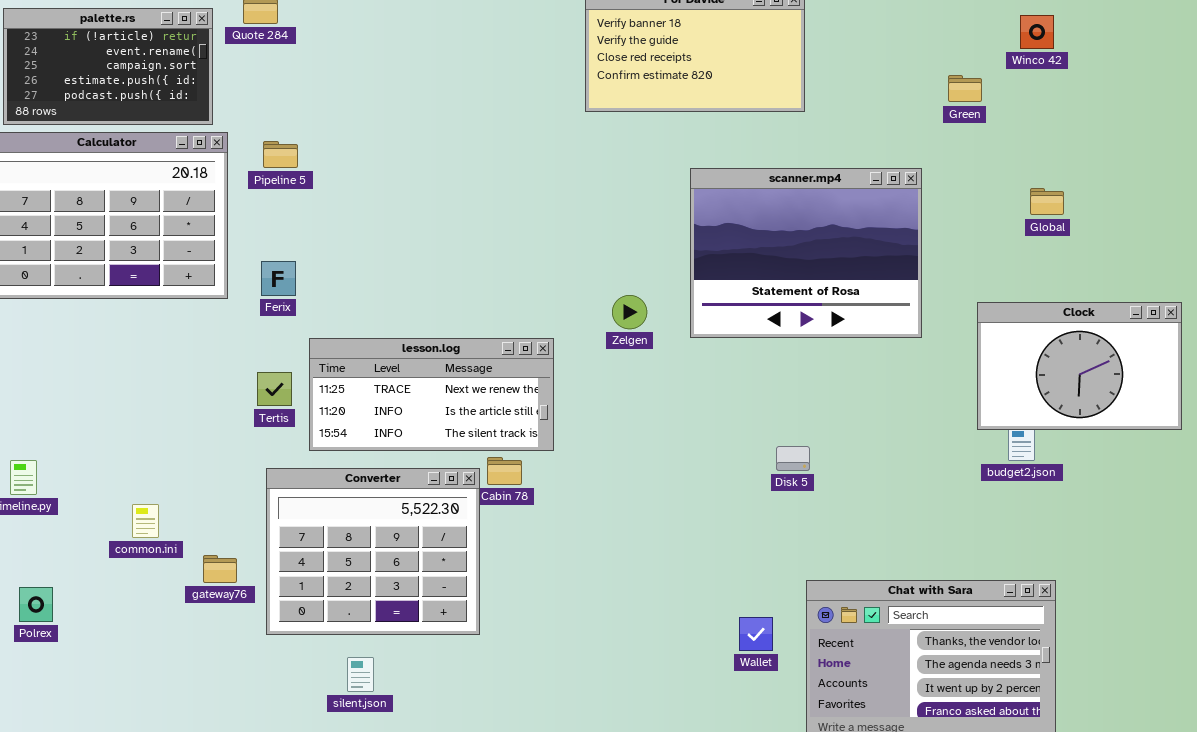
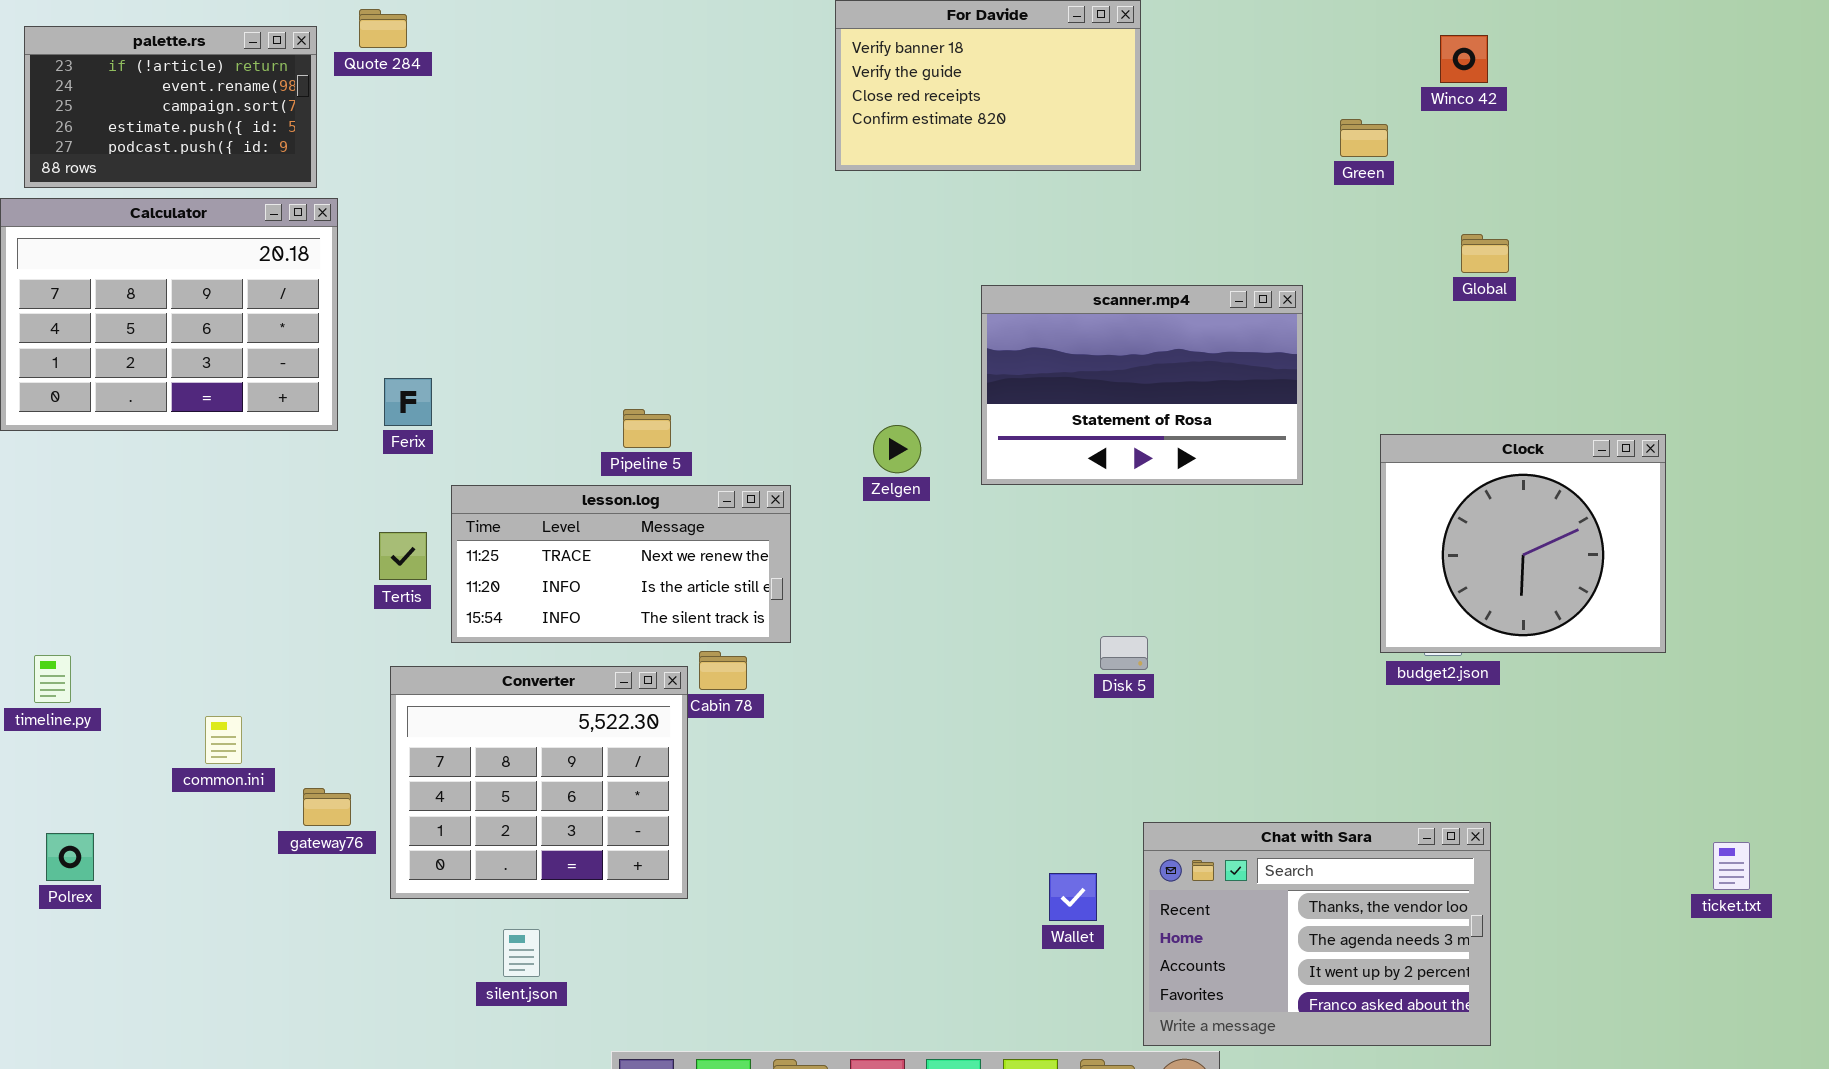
Pipeline 5: [263,141,298,168] -> [623,409,671,448], moved
scanner.mp4: [690,168,922,338] -> [981,285,1303,485], resized
Global: [1030,188,1064,215] -> [1461,234,1509,273], moved
Clock: [977,302,1182,430] -> [1380,434,1666,653], resized

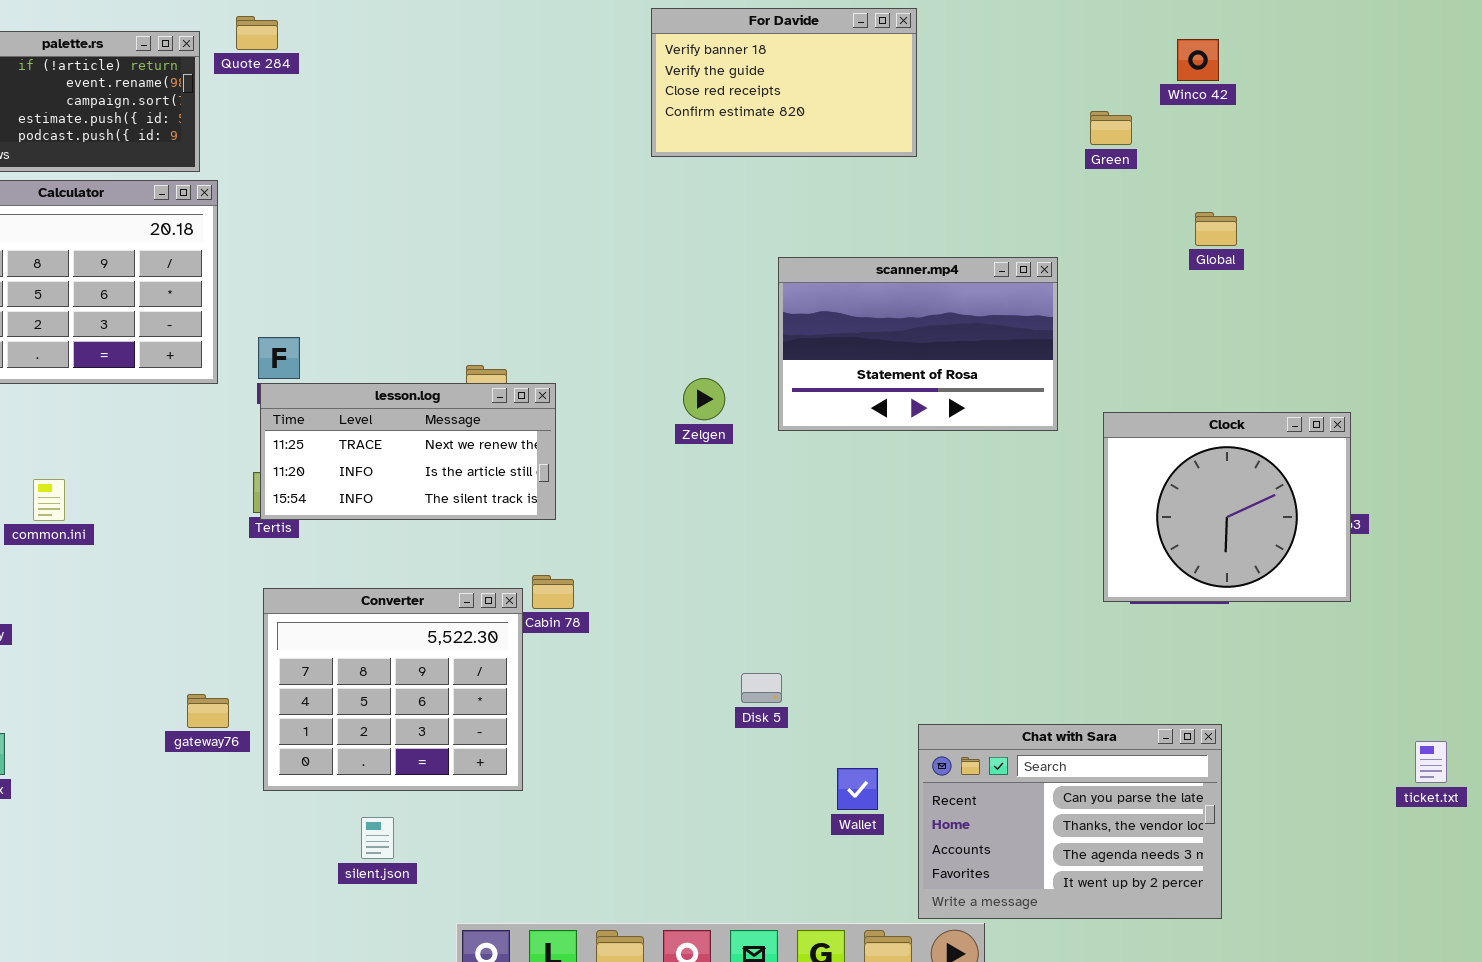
Clock: [1380,434,1666,653] -> [1103,412,1351,602], moved
lesson.log: [451,485,791,643] -> [260,383,556,520], moved
Disk 5: [1100,636,1148,670] -> [741,673,782,703], moved
common.ini: [205,716,242,764] -> [33,479,65,521], moved
Chat with Sara: [1143,822,1491,1046] -> [918,724,1222,919], scrolled up 1 row

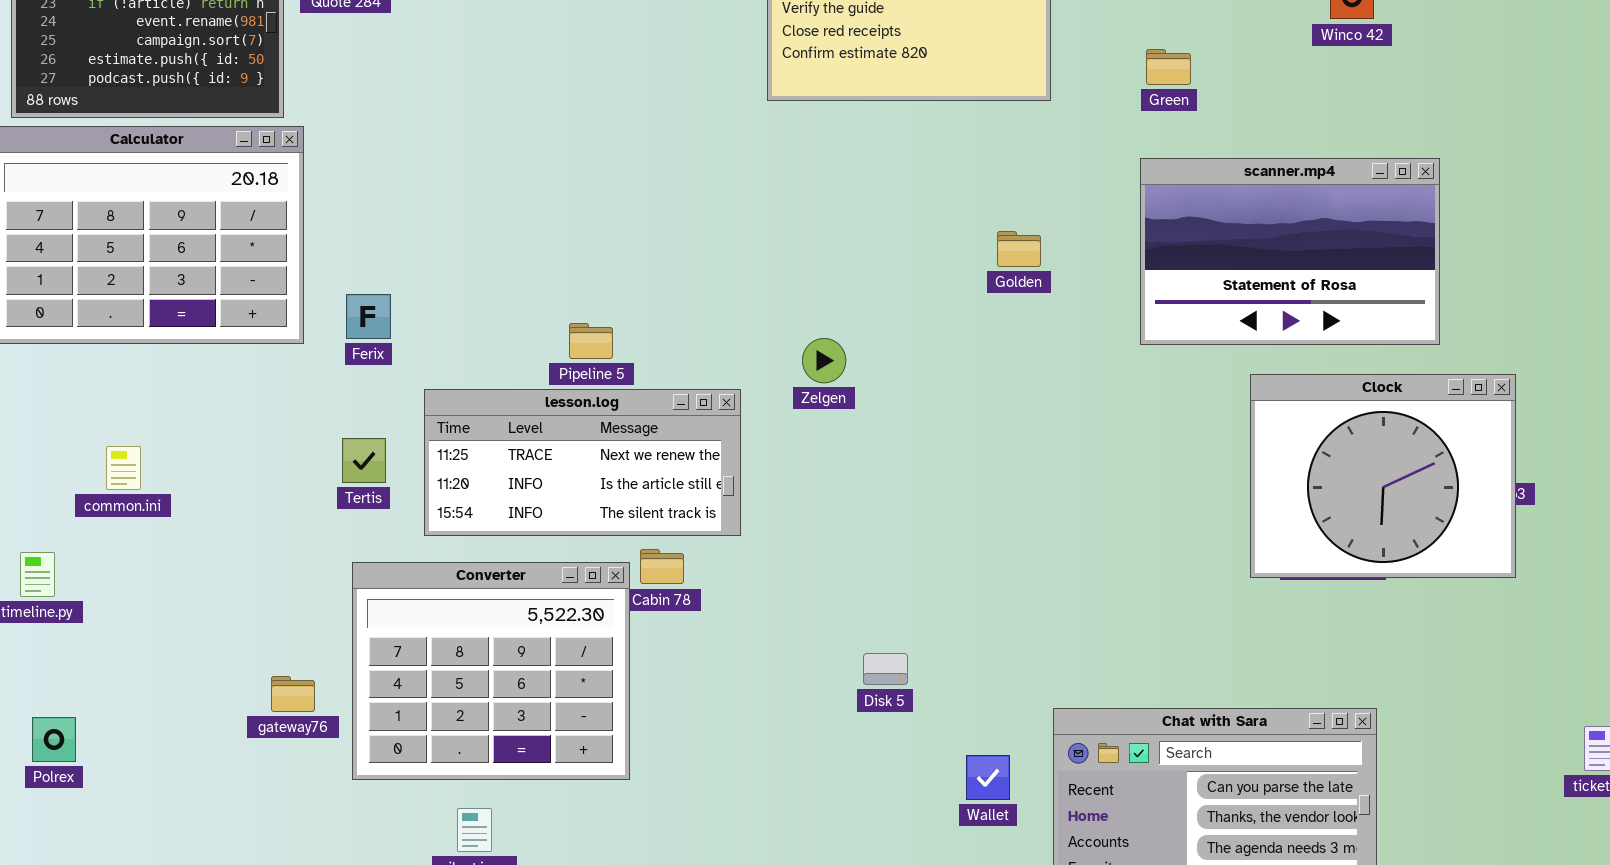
Green: [1090,111,1132,145] -> [1146,49,1191,85], moved
scanner.mp4: [778,257,1058,431] -> [1140,158,1440,345], moved
lesson.log: [260,383,556,520] -> [424,389,741,536], moved

